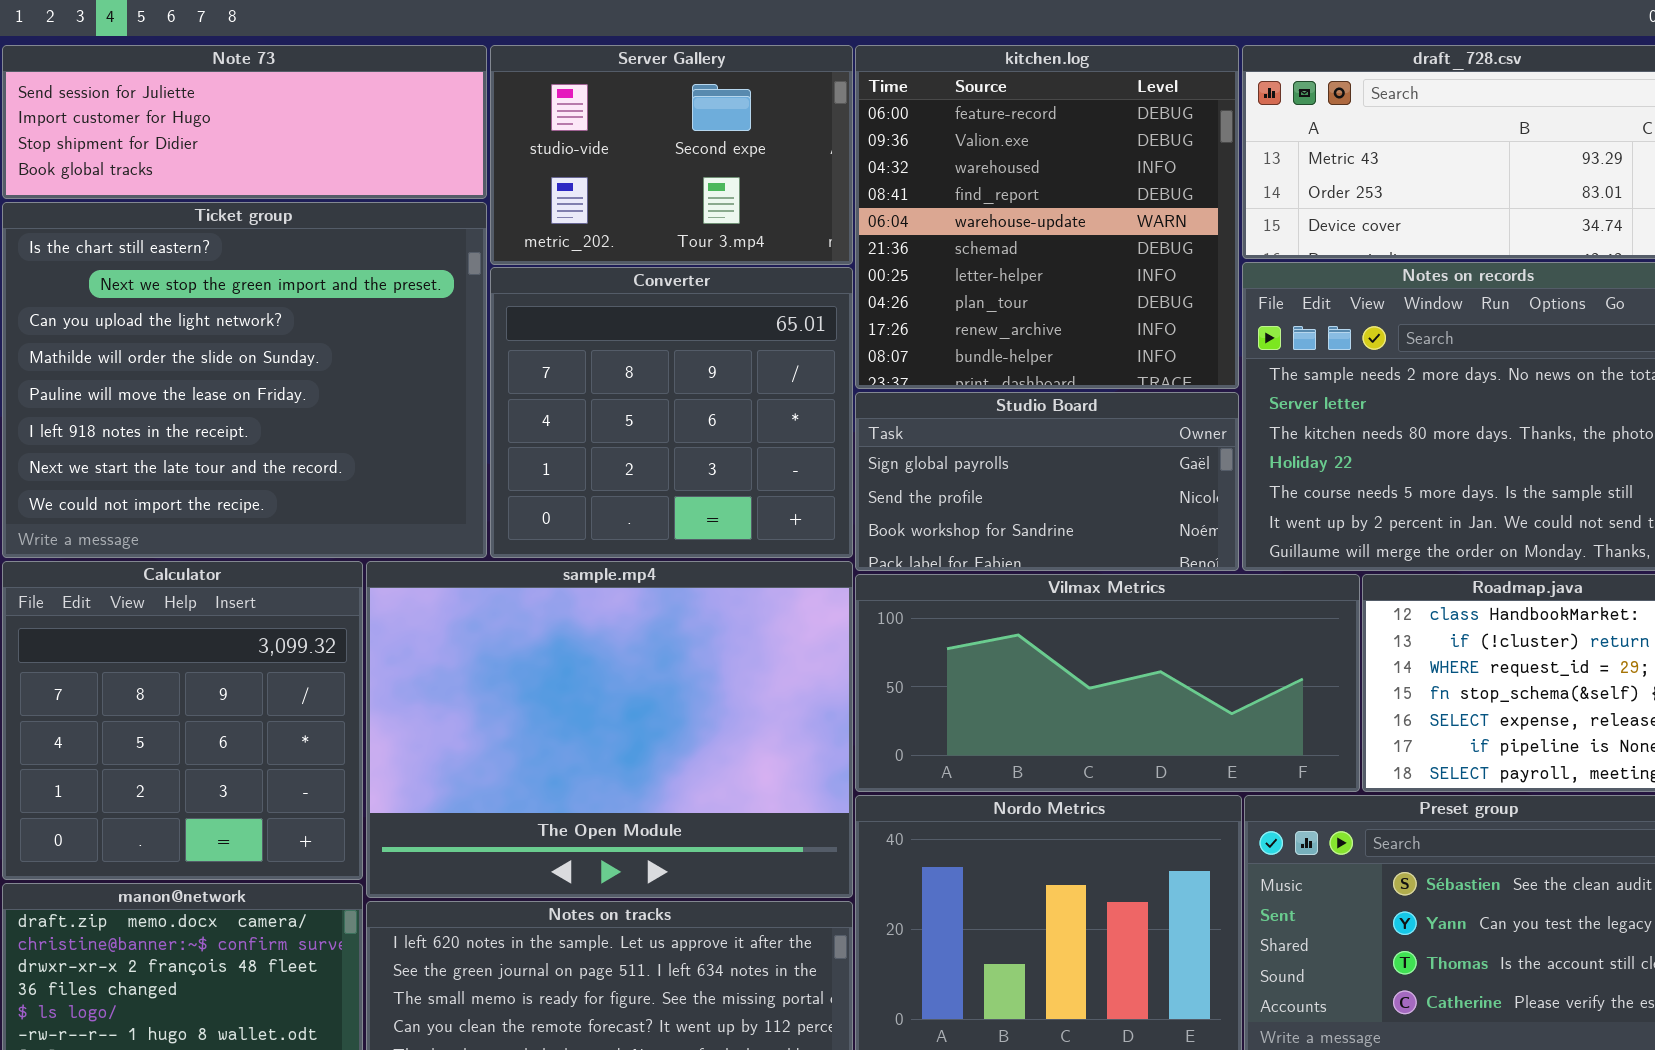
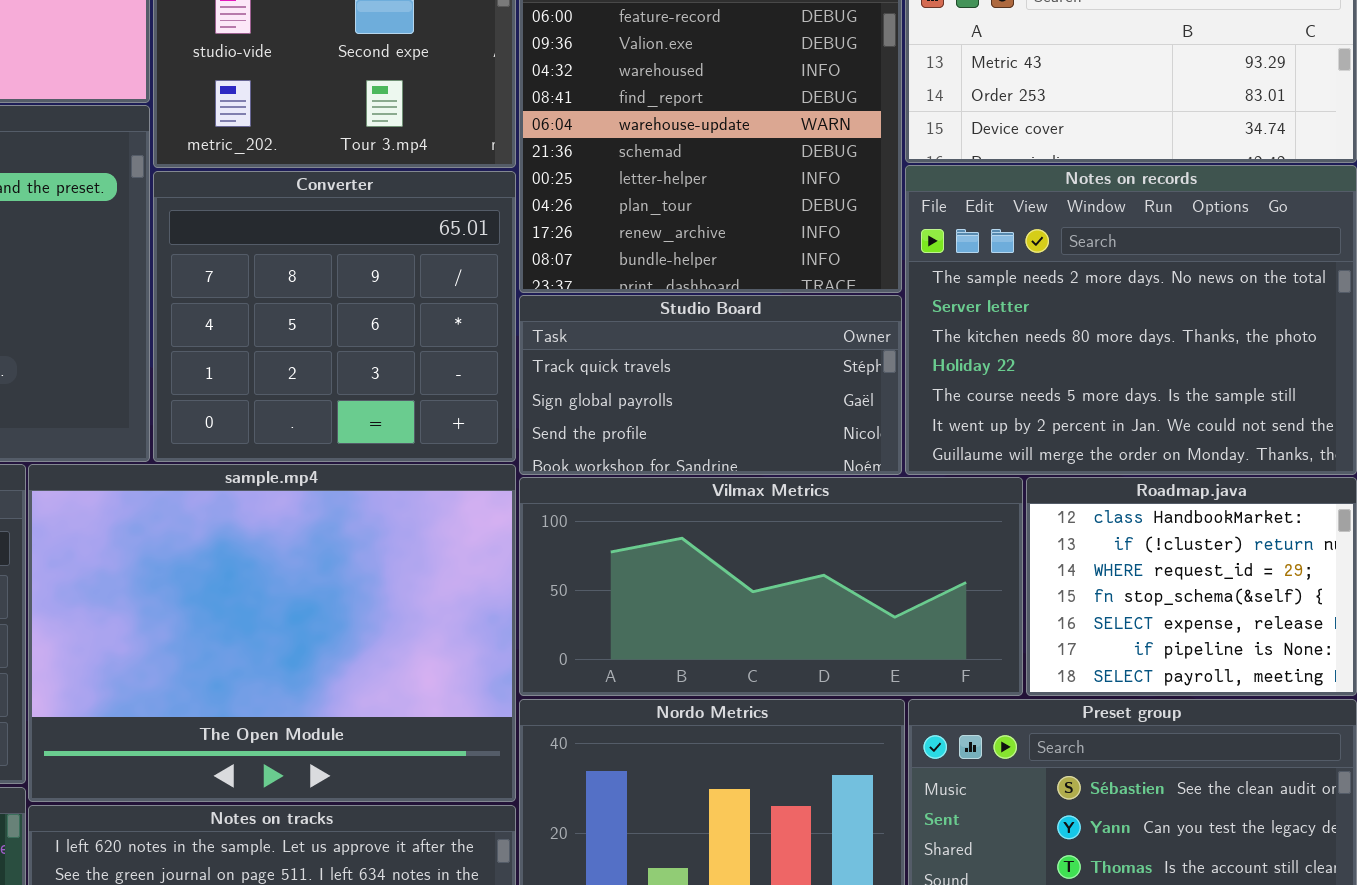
Studio Board: [855,392,1239,571] -> [519,295,902,475], scrolled up 1 row

